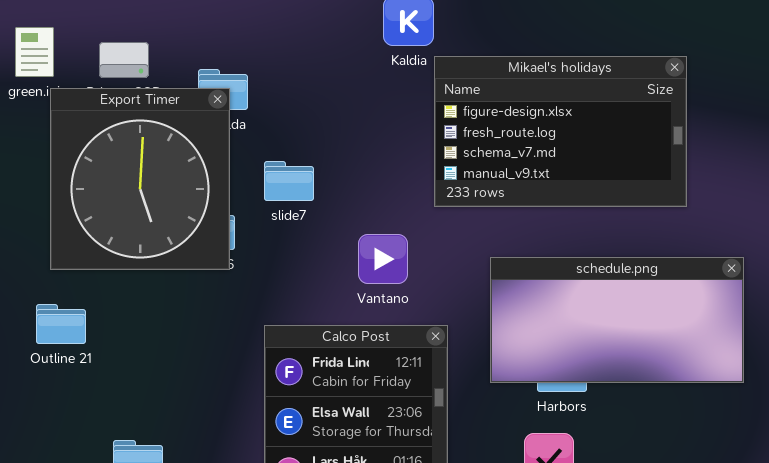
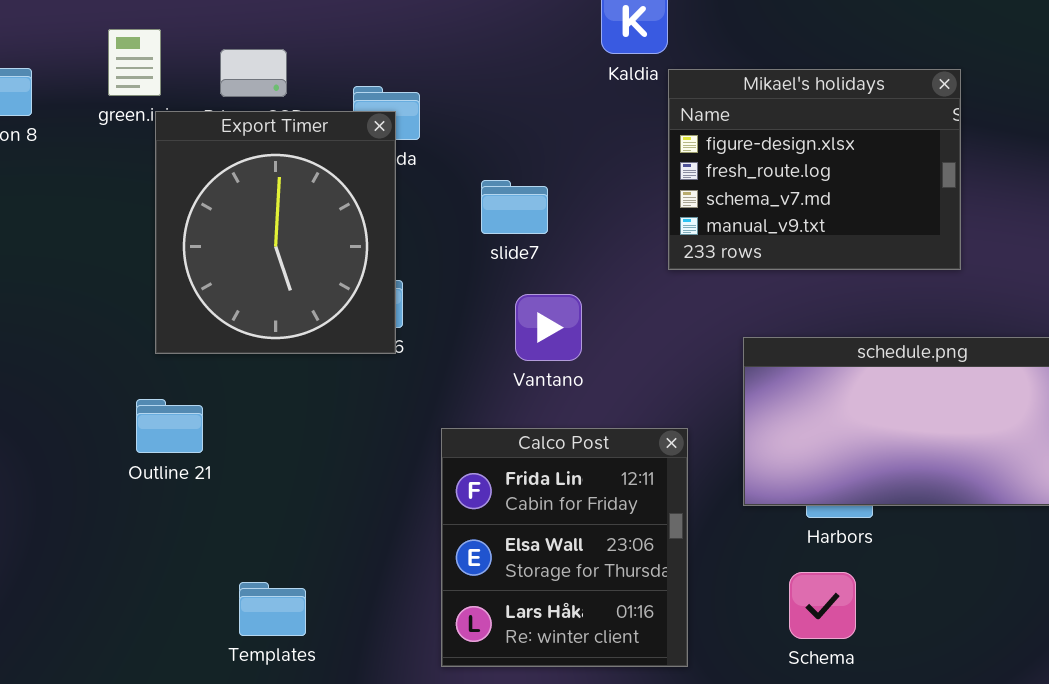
Mikael's holidays: [434,56,687,207] -> [668,69,961,270], resized
slide7: [264,161,314,201] -> [481,180,548,234], moved
Vantano: [358,234,408,284] -> [515,294,582,361], moved

